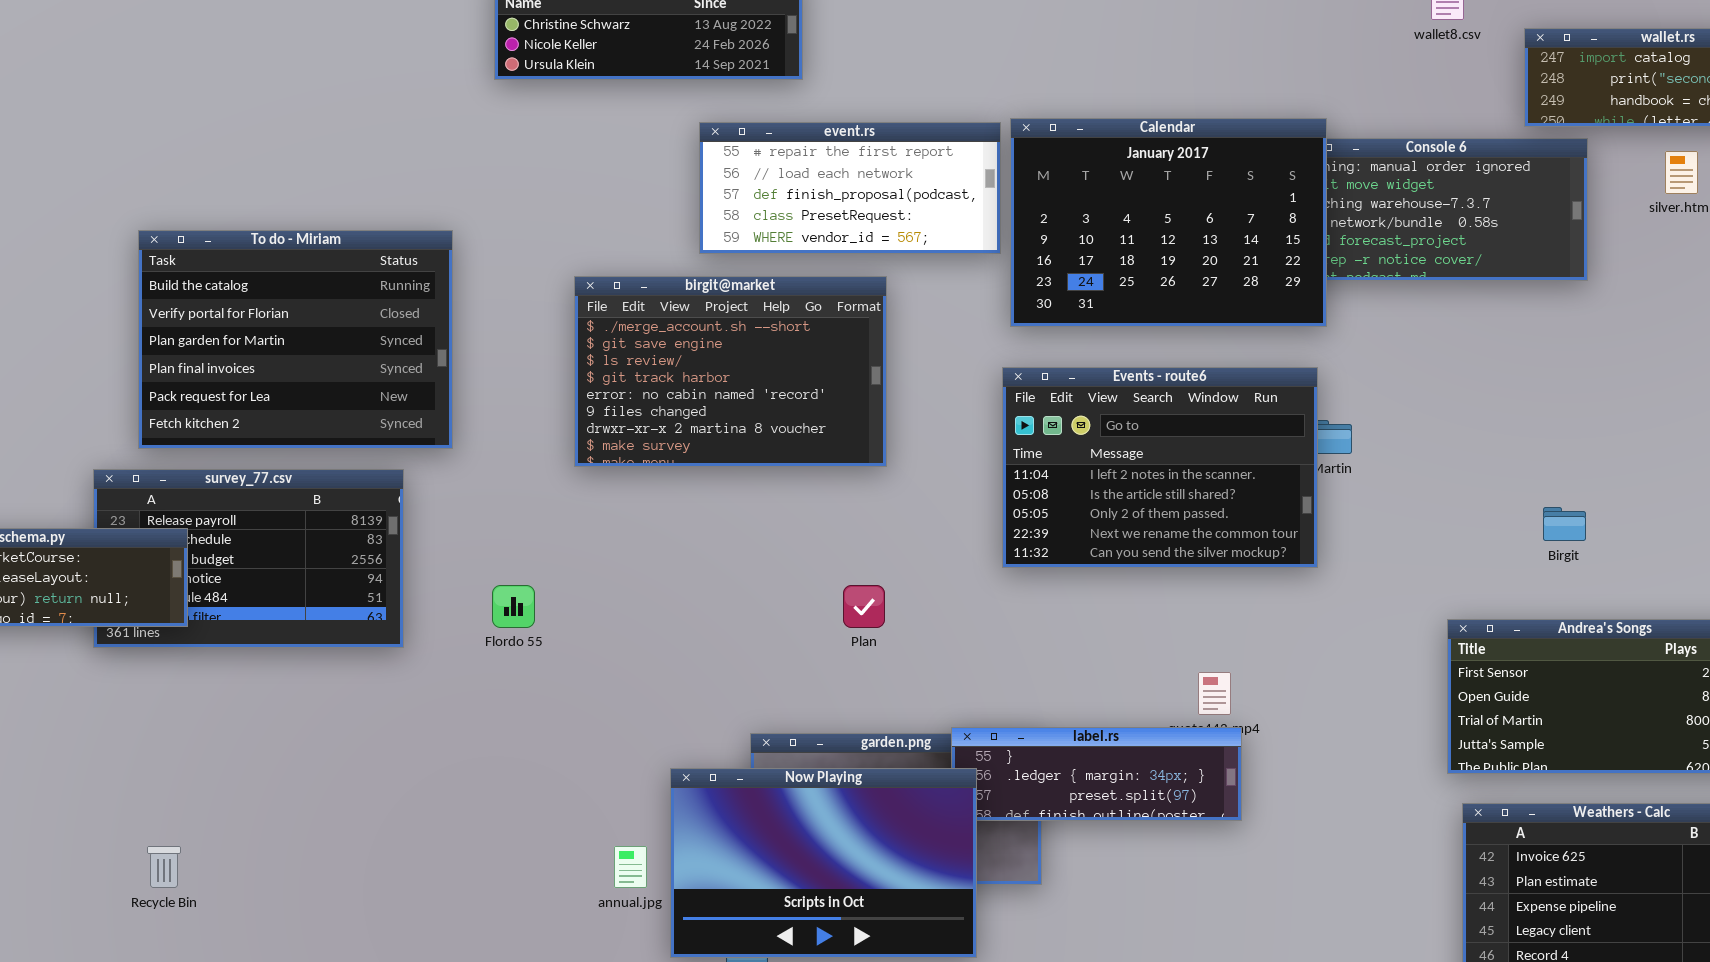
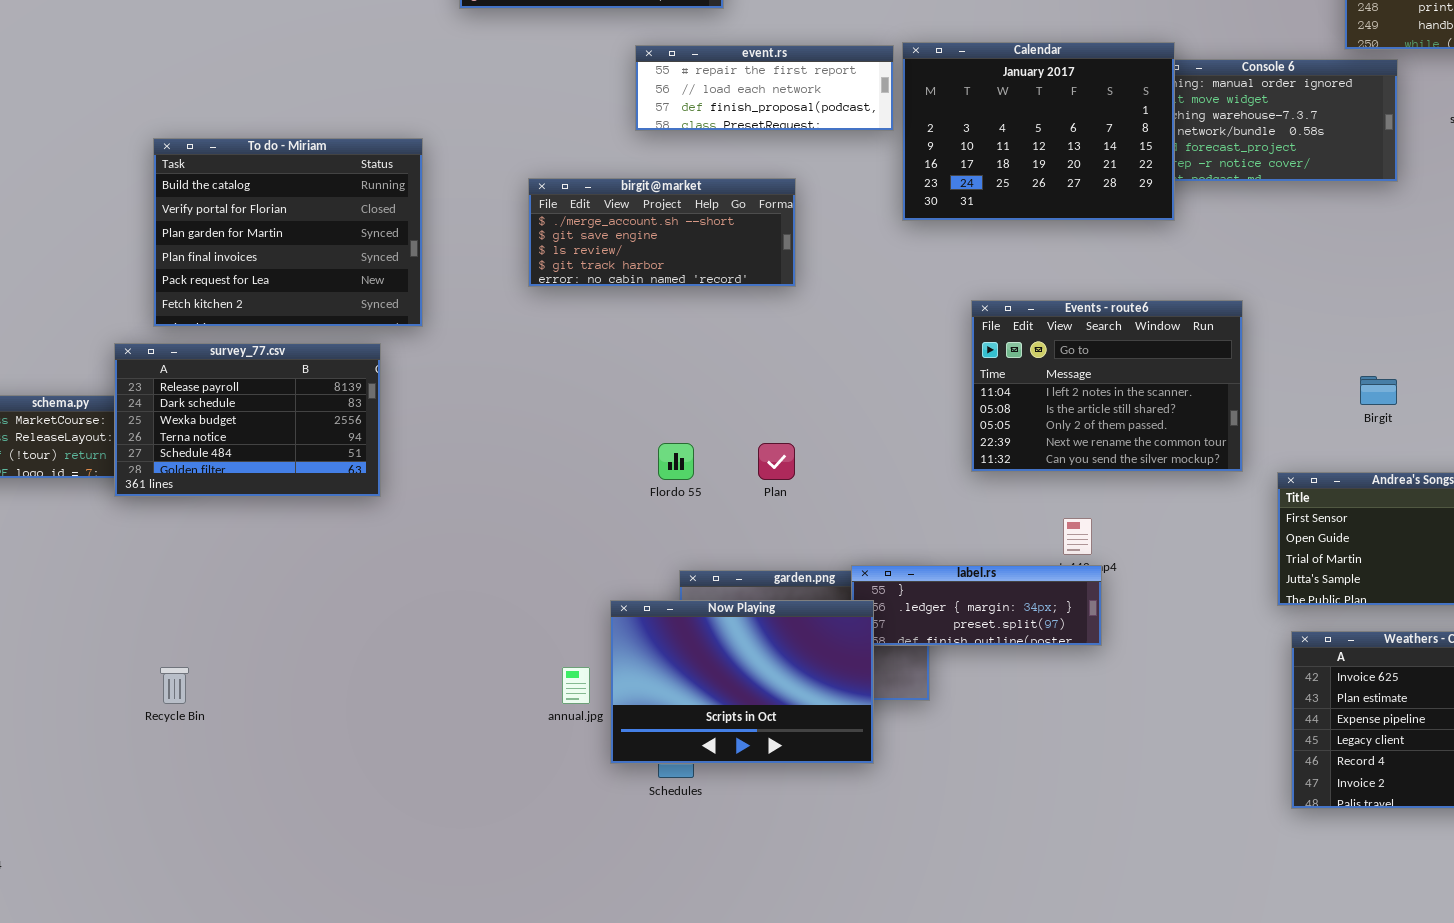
event.rs: [699,122,1001,254] -> [635,45,894,131], resized
birgit@market: [574,276,887,467] -> [528,178,796,287], resized
Events - route6: [1002,367,1318,568] -> [971,300,1243,472], moved
survey_77.csv: [93,469,404,648] -> [114,343,381,497], raised
Flordo 55: [492,585,535,628] -> [658,443,694,480], moved

